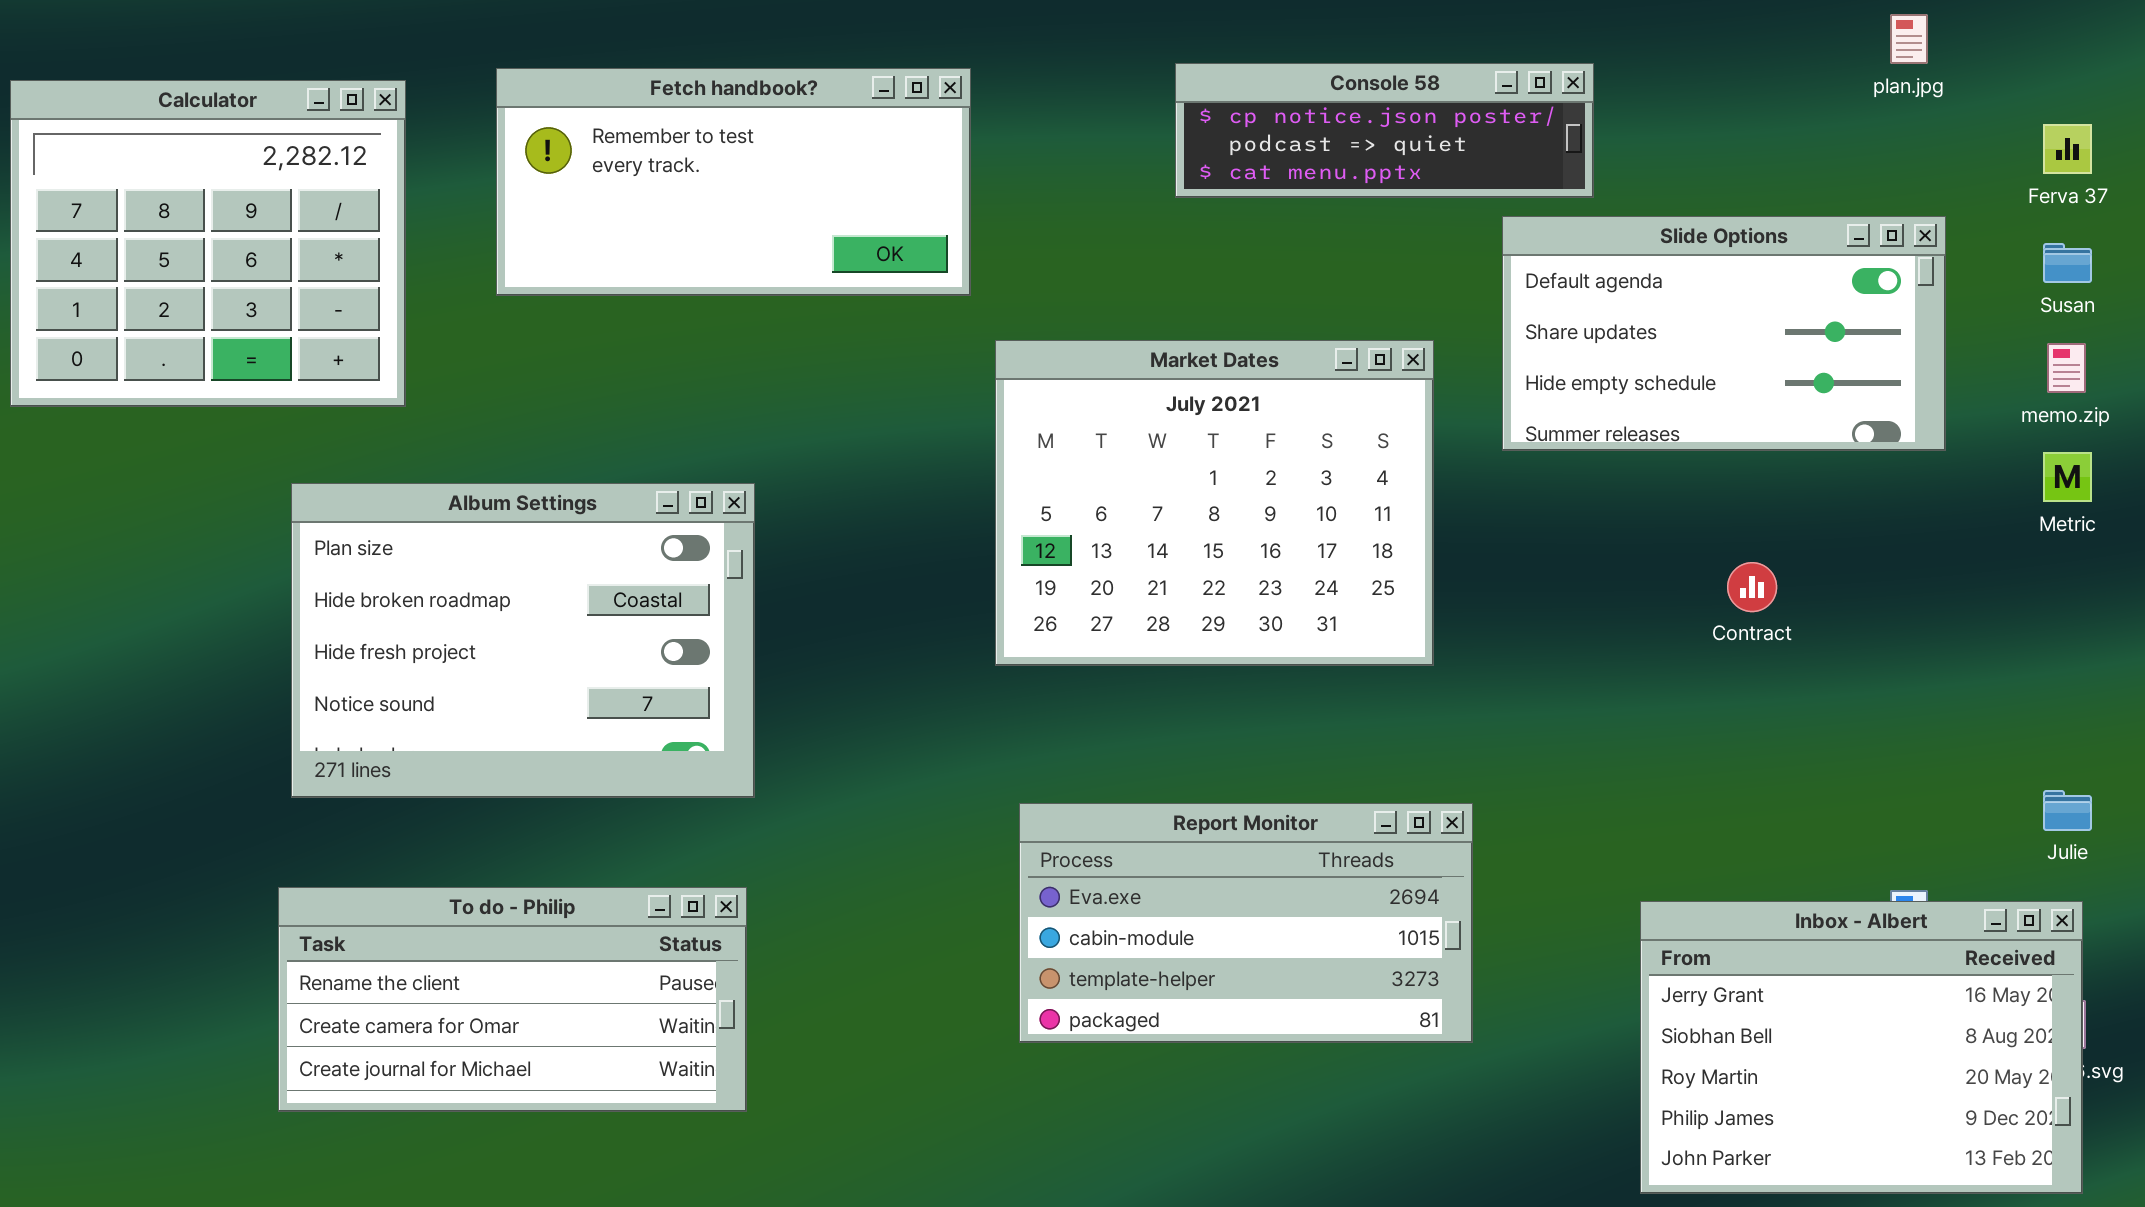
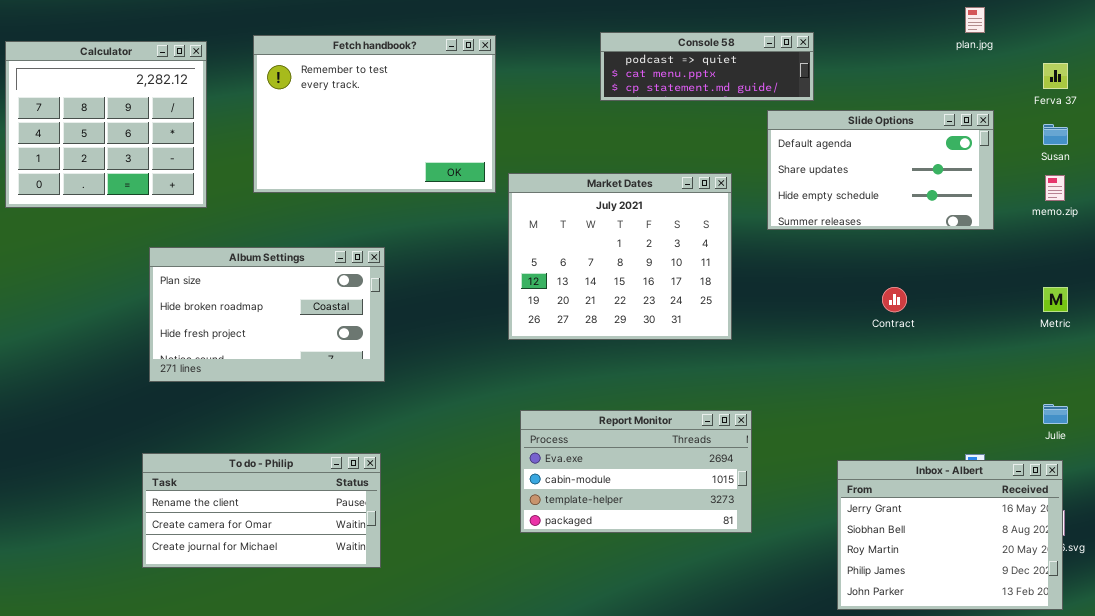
Console 58: [1175,63,1594,198] -> [600,32,814,101], scrolled down 1 row
Fetch handbook?: [496,68,971,296] -> [253,35,496,193], resized
Metric: [2043,452,2092,502] -> [1043,287,1068,312], moved
Album Settings: [291,483,755,798] -> [149,247,385,382], resized

